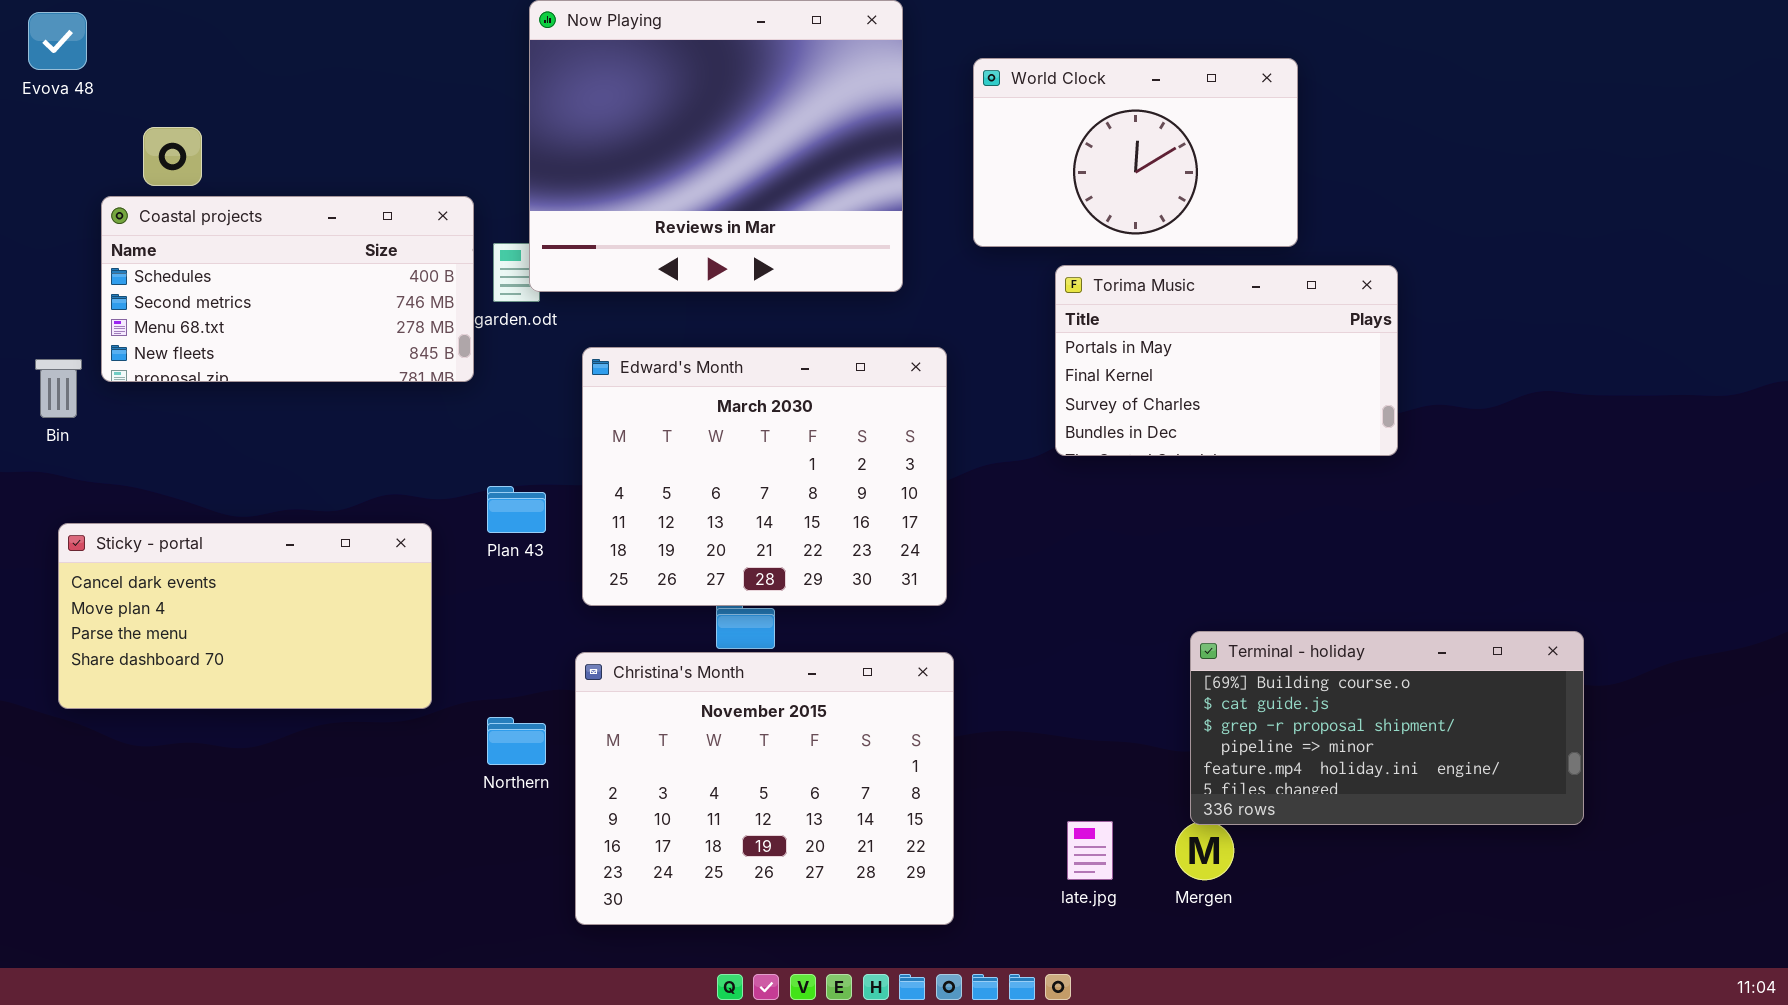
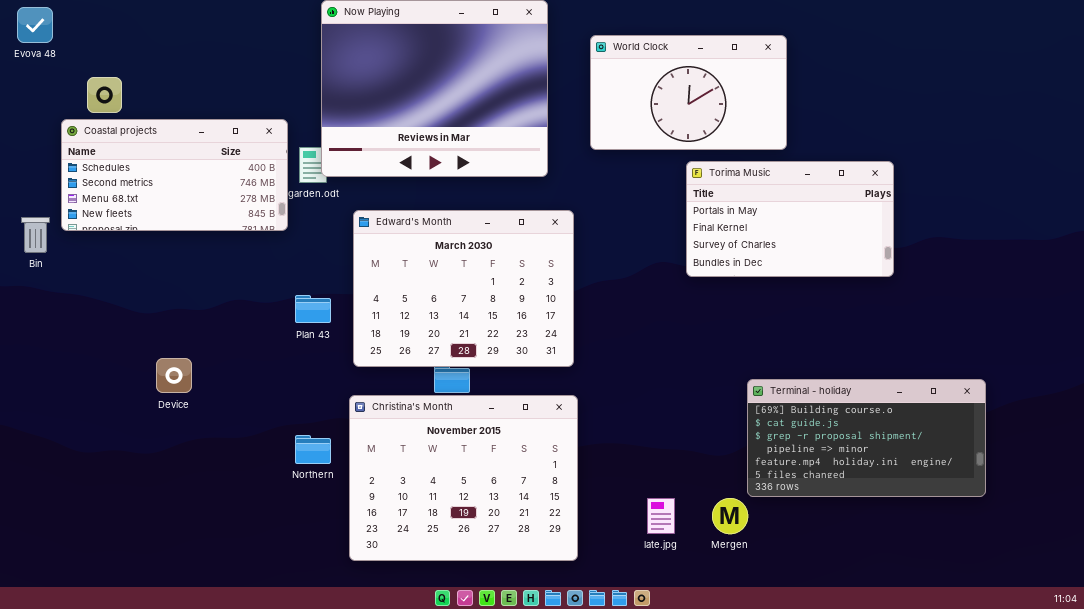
Torima Music: [1055,265,1398,456] -> [686,161,894,277], moved
Sticky - portal: [58,523,432,709] -> none, closed
Terminal - holiday: [1190,631,1584,825] -> [747,379,986,497], moved

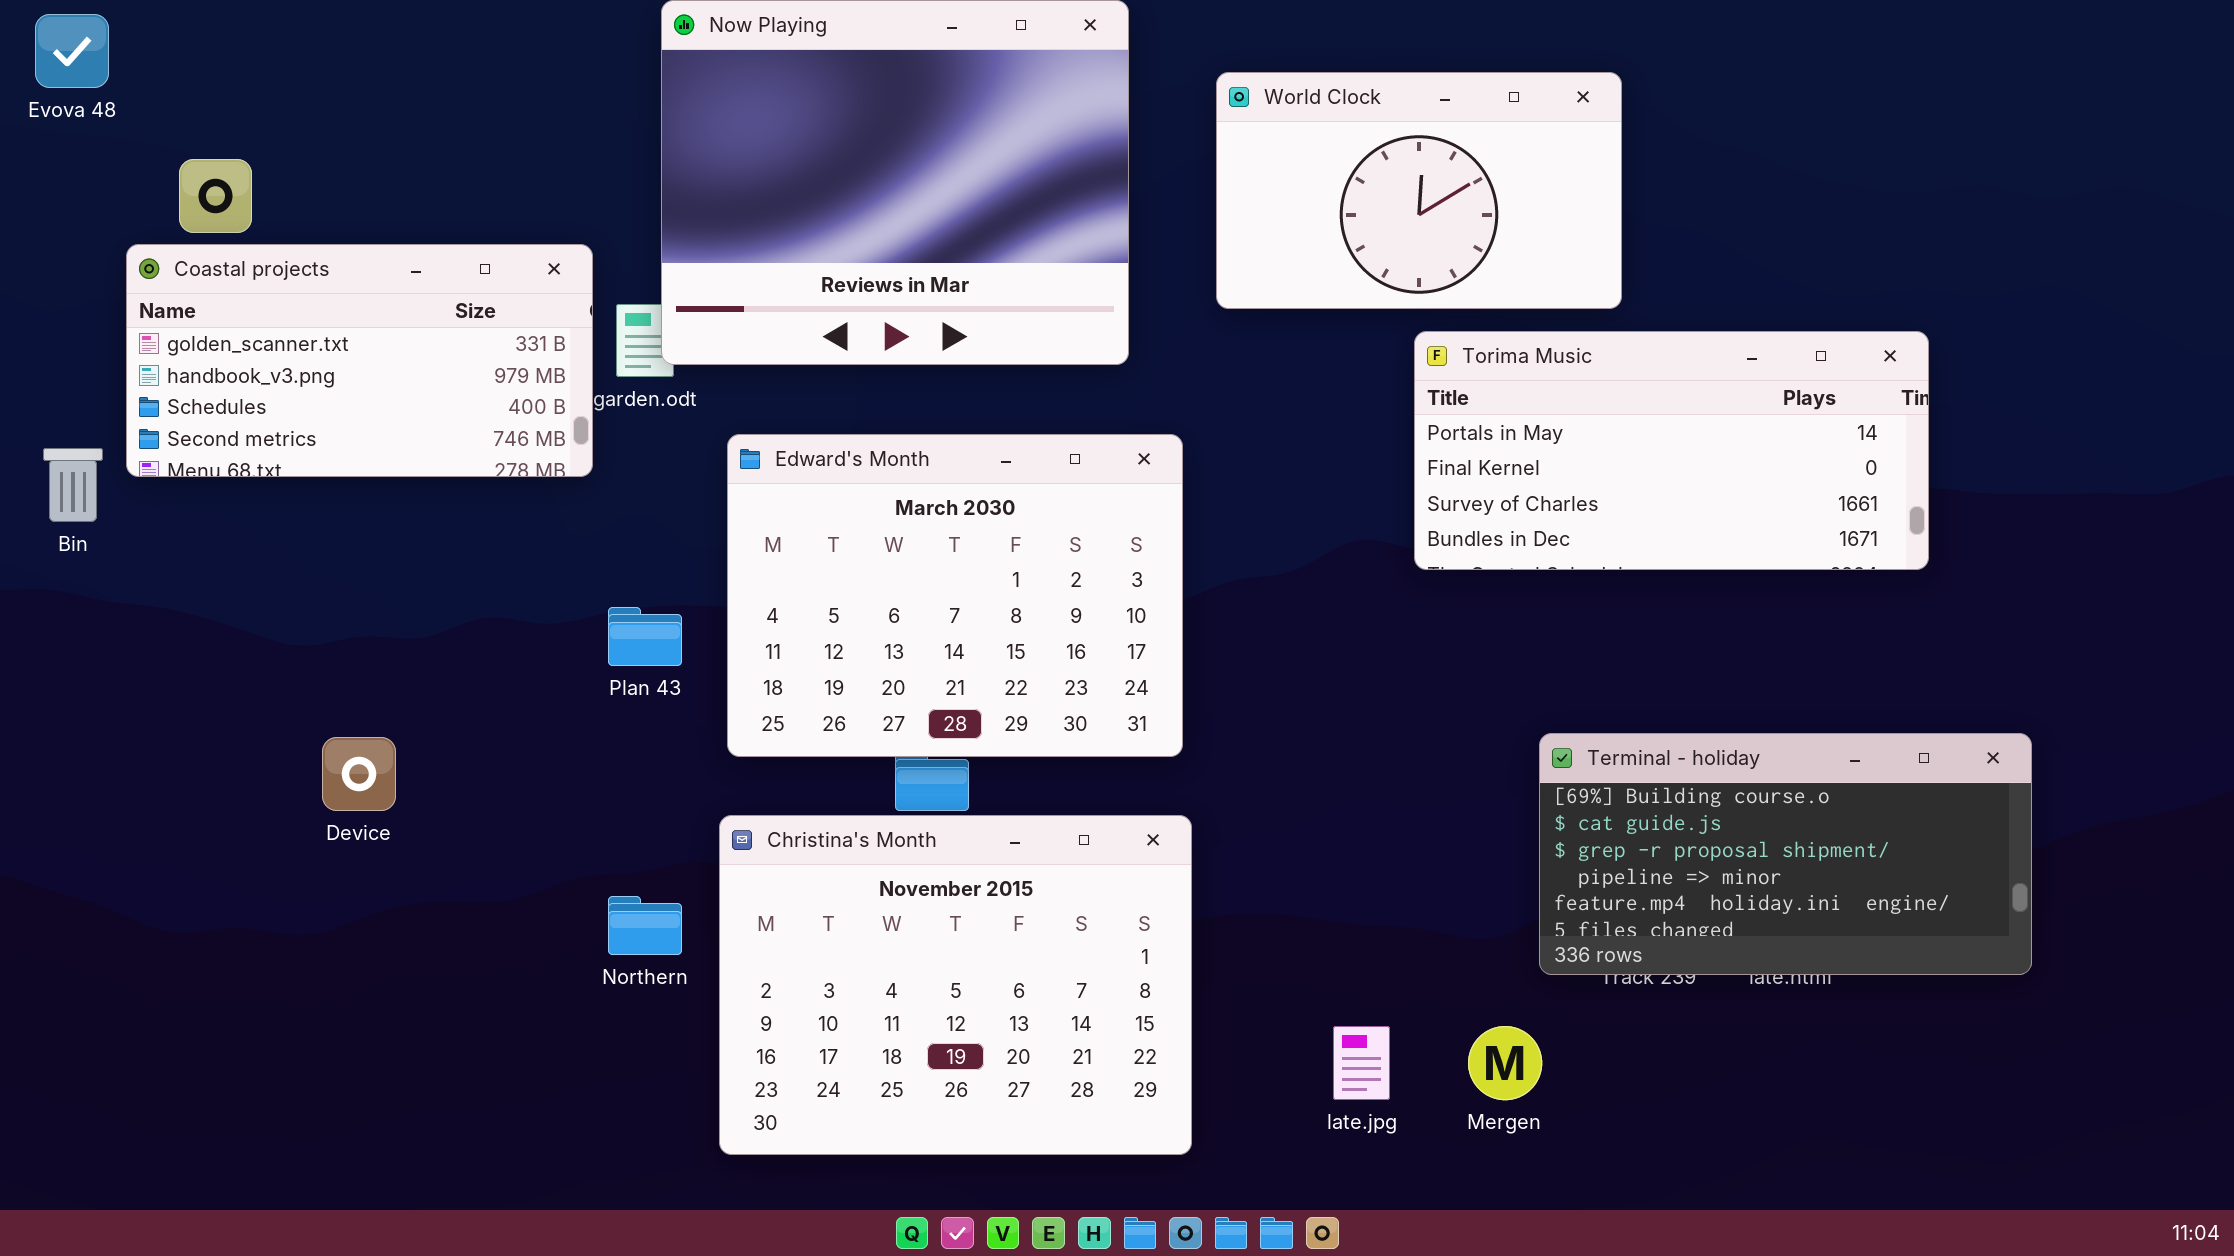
Coastal projects: [61,119,288,231] -> [126,244,593,477], scrolled up 2 rows
Torima Music: [686,161,894,277] -> [1414,331,1929,570], resized
Terminal - holiday: [747,379,986,497] -> [1539,733,2032,975], moved

